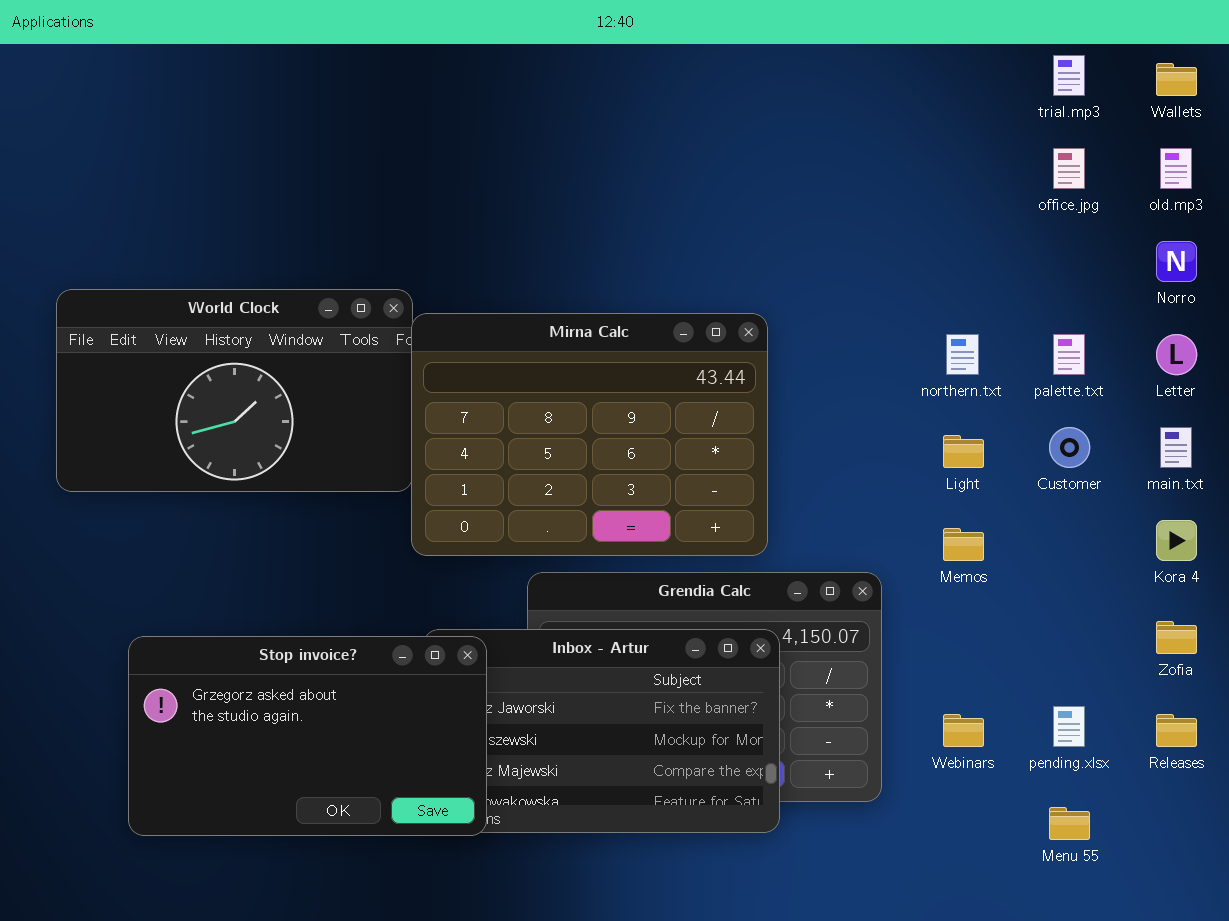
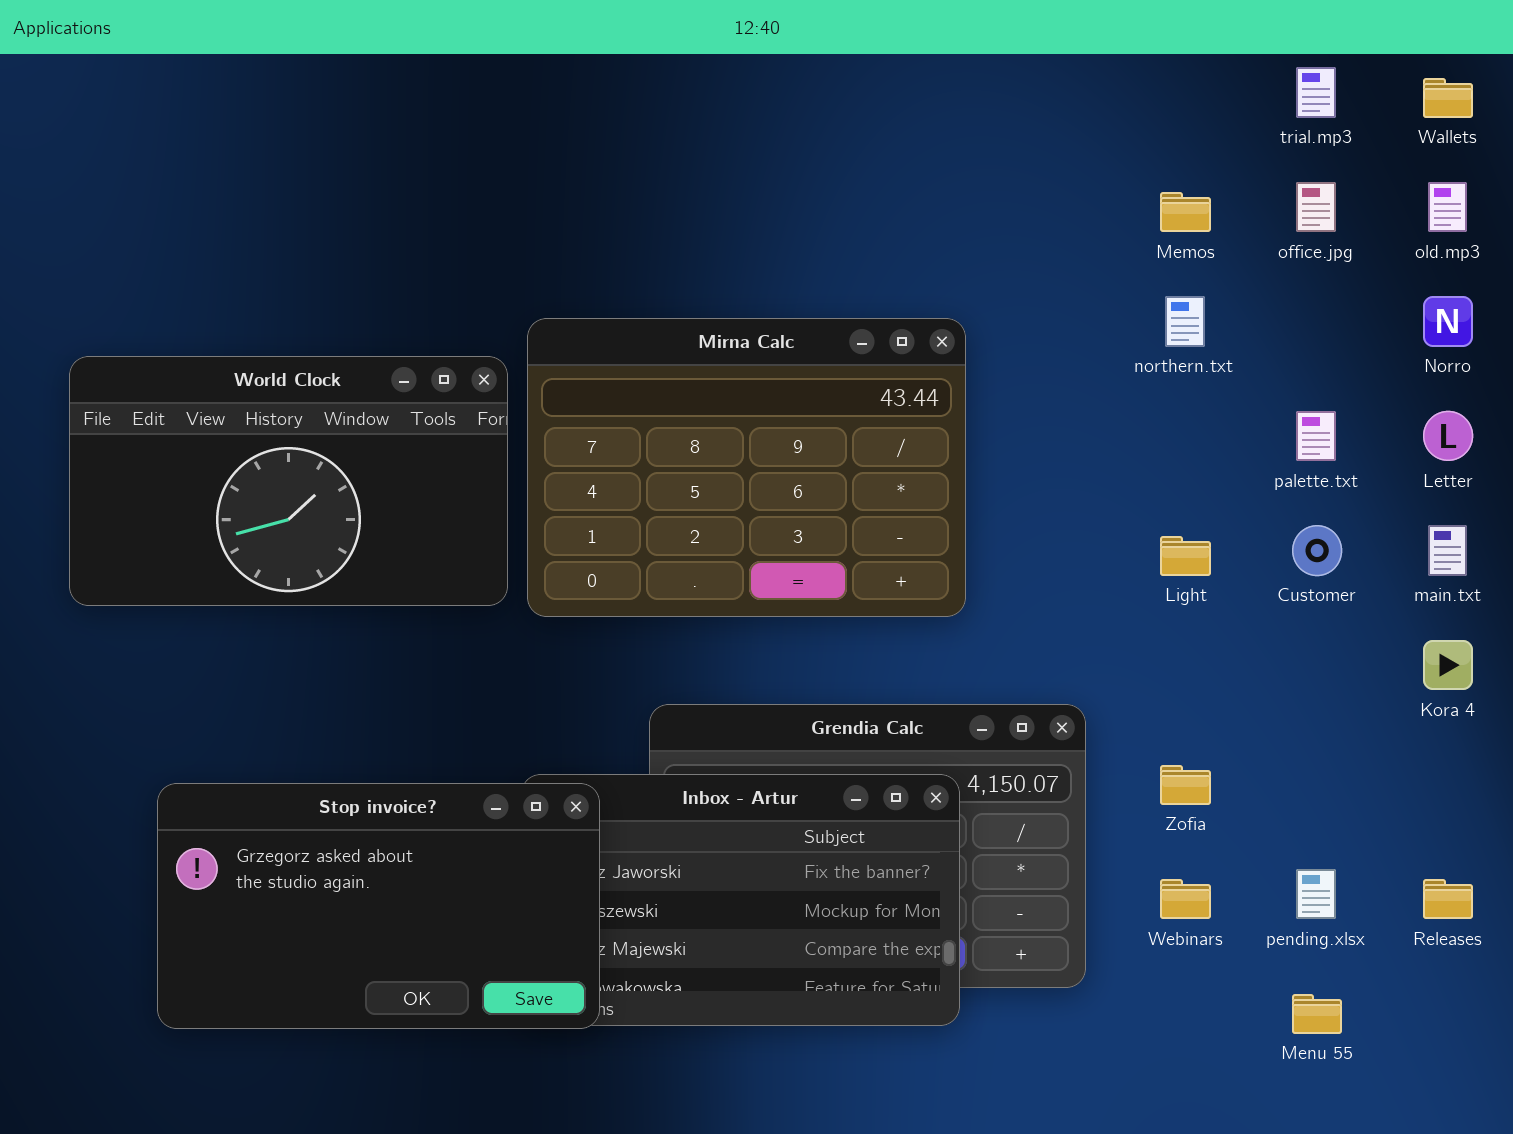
Mirna Calc: [411,313,768,556] -> [527,318,966,617], moved
northern.txt: [946,334,979,375] -> [1165,296,1205,347], moved
Memos: [943,528,984,561] -> [1160,192,1211,232], moved
Zofia: [1156,621,1197,654] -> [1160,765,1211,805], moved

